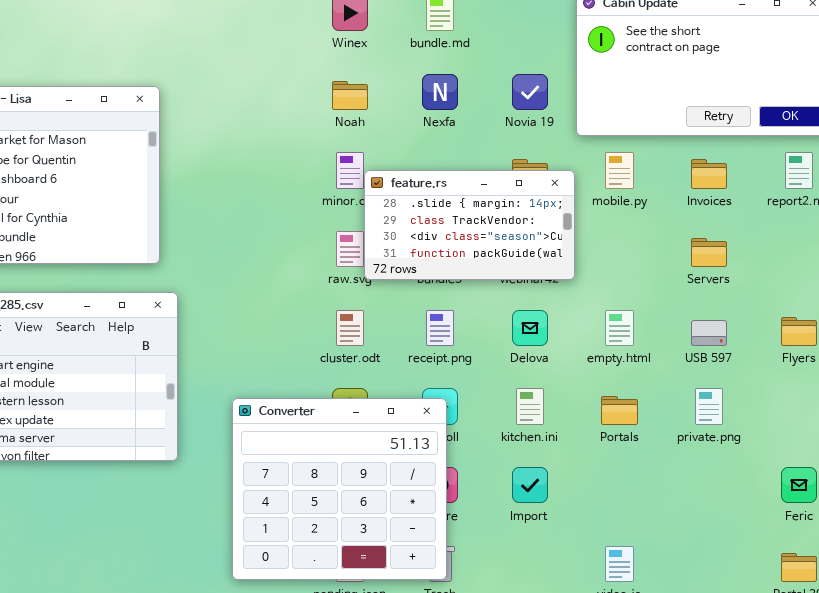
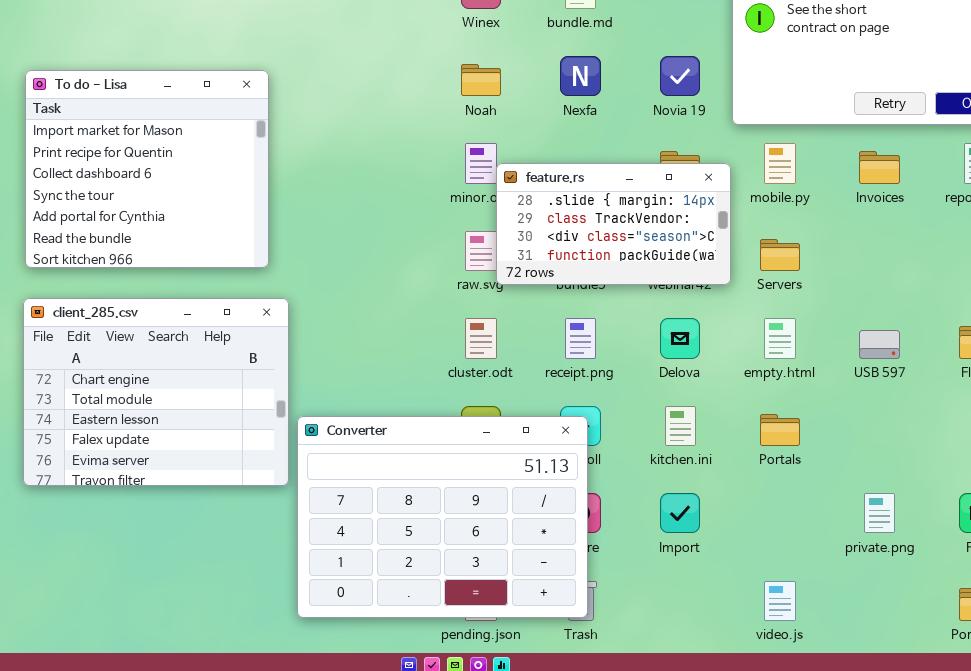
Servers: [691,238,727,267] -> [760,239,800,271], moved
private.png: [695,388,723,425] -> [864,493,895,533], moved
Converter: [232,398,447,580] -> [297,416,588,618], resized

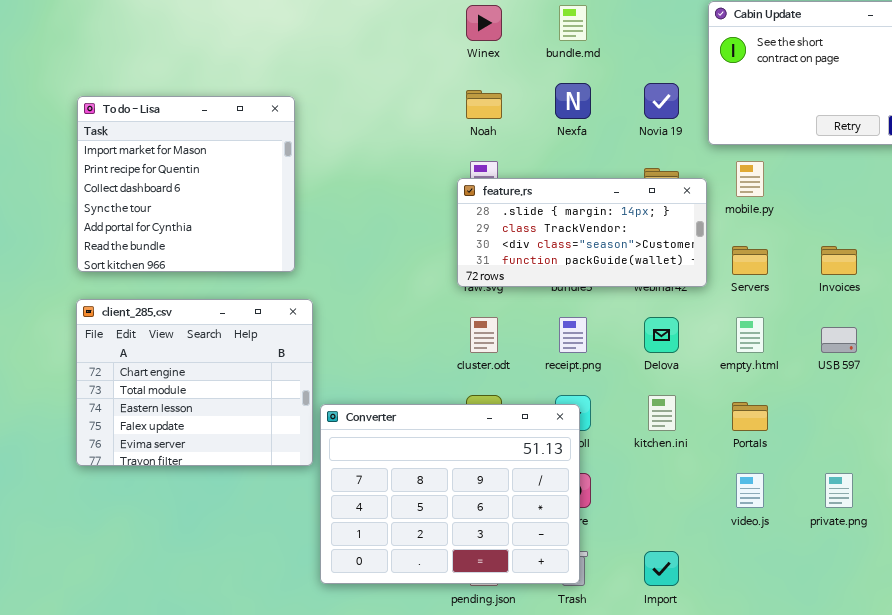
Invoices: [859,151,900,184] -> [821,246,857,275], moved
feature.rs: [496,163,731,285] -> [457,178,707,287], resized
Import: [660,493,700,533] -> [644,551,679,586], moved
video.js: [764,581,796,621] -> [736,473,764,508], moved

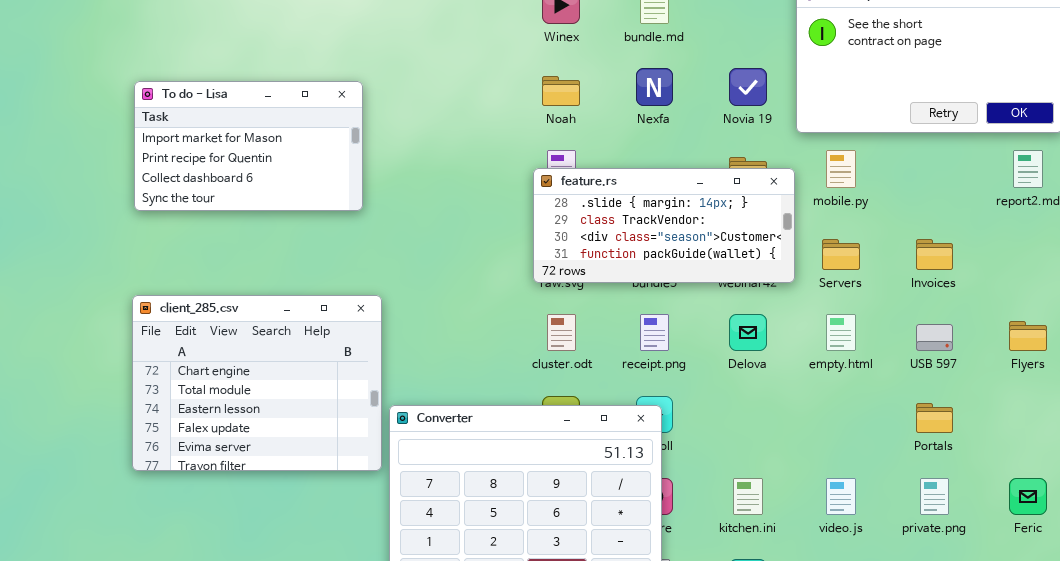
To do - Lisa: [77,96,295,272] -> [134,81,363,211], resized
kitchen.ini: [648,395,676,431] -> [733,478,763,515], moved
Portals: [732,402,768,431] -> [916,403,953,433], moved

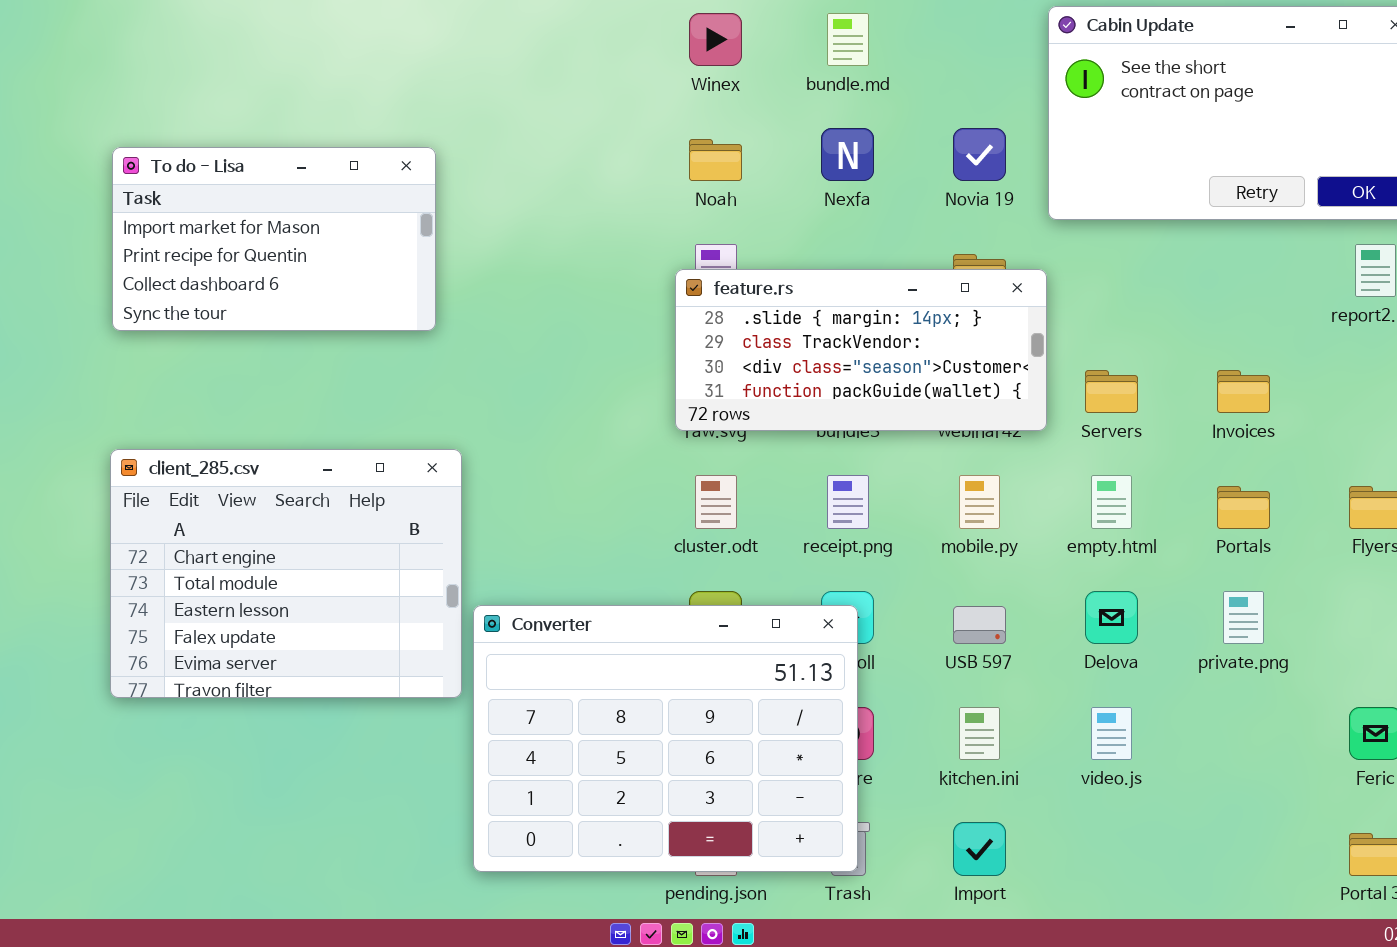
mobile.py: [826,150,856,188] -> [959,475,1000,529], moved
Delova: [729,314,767,351] -> [1085,591,1138,644], moved
USB 597: [916,324,953,351] -> [953,606,1006,644], moved
Portals: [916,403,953,433] -> [1217,486,1270,529], moved
private.png: [920,478,949,515] -> [1223,591,1264,644], moved

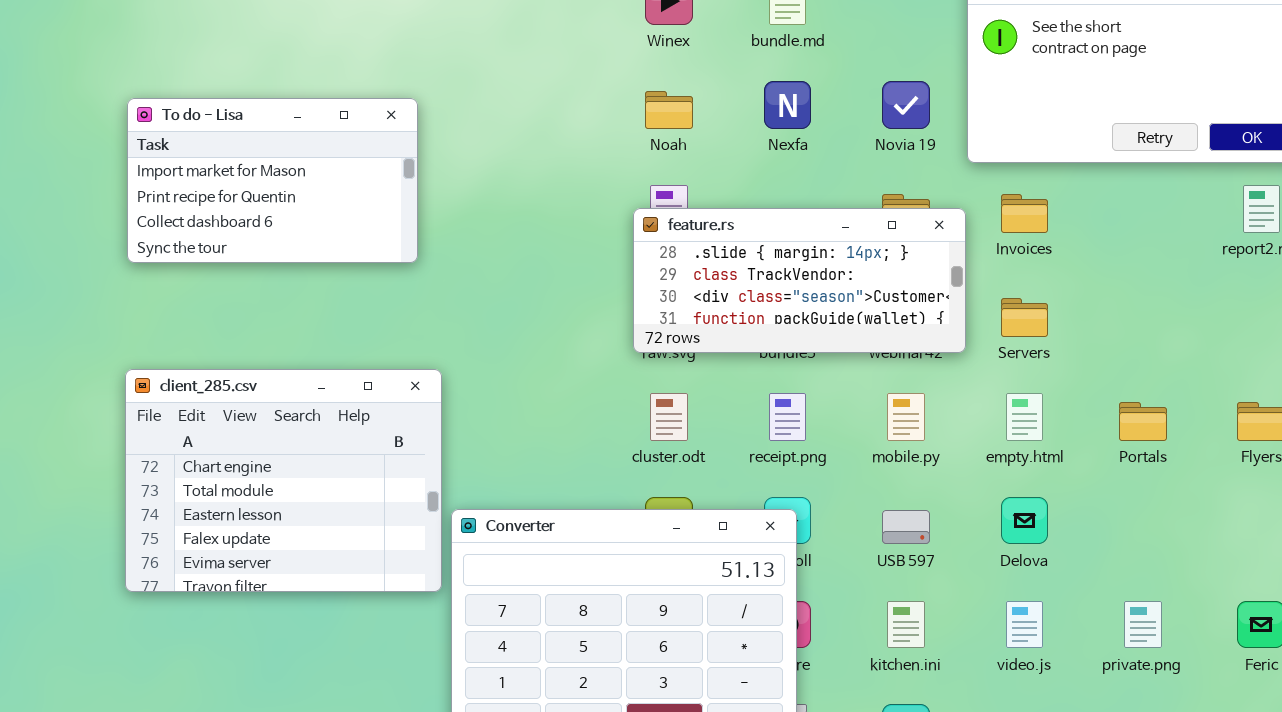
Invoices: [1217,370,1270,413] -> [1001,194,1048,233], moved
private.png: [1223,591,1264,644] -> [1124,601,1162,648], moved

